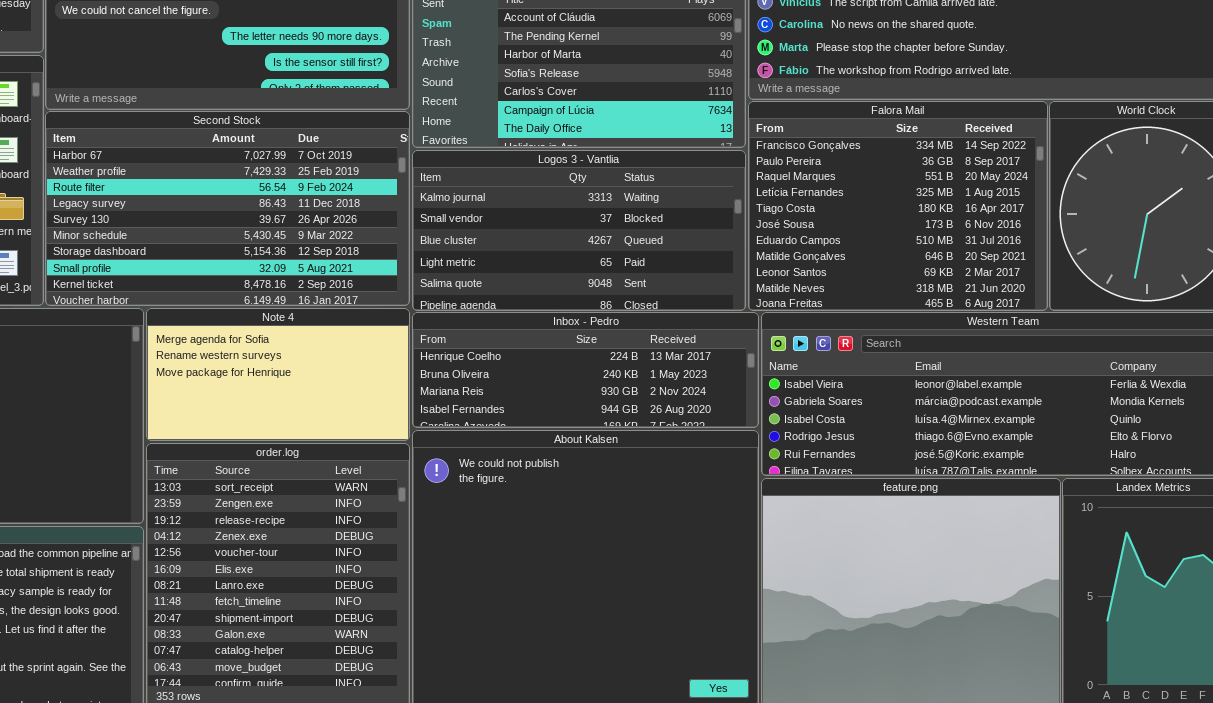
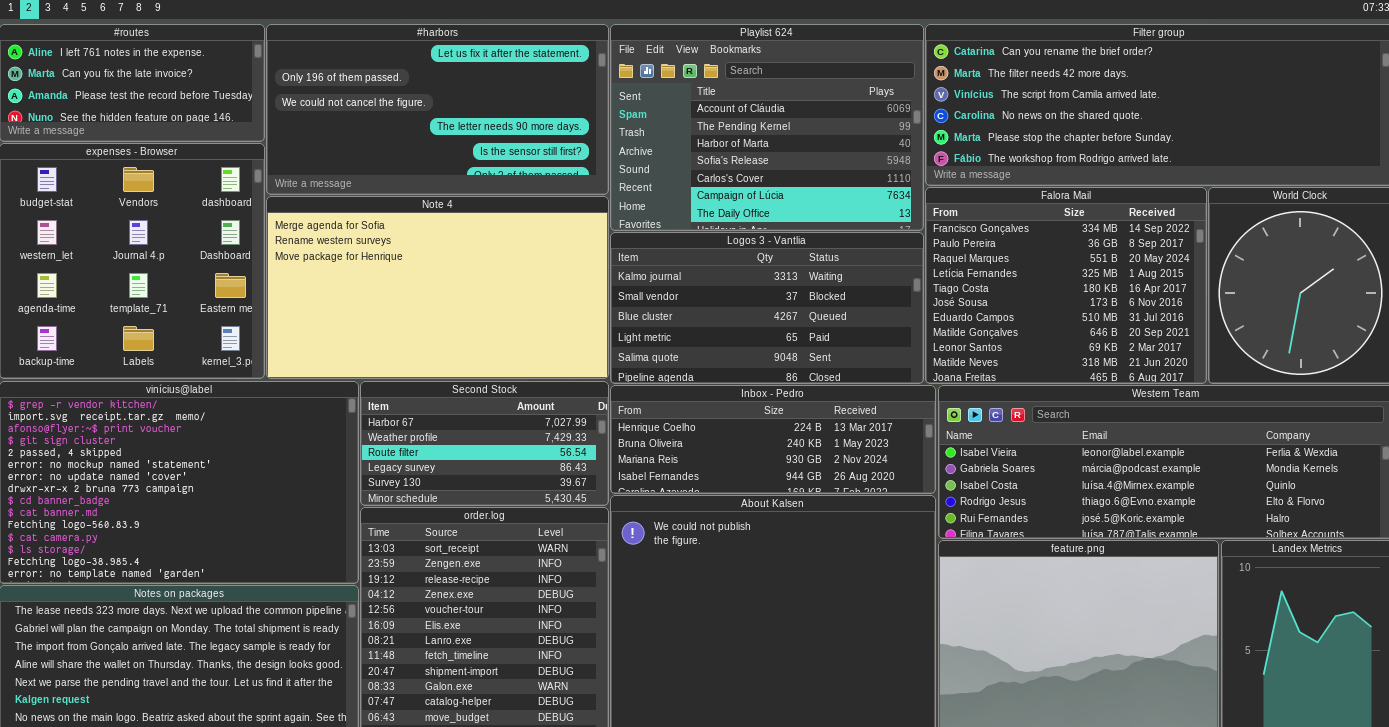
Second Stock: [45,111,410,306] -> [360,381,609,506], moved, resized
Note 4: [146,308,410,441] -> [266,196,609,379], moved, resized

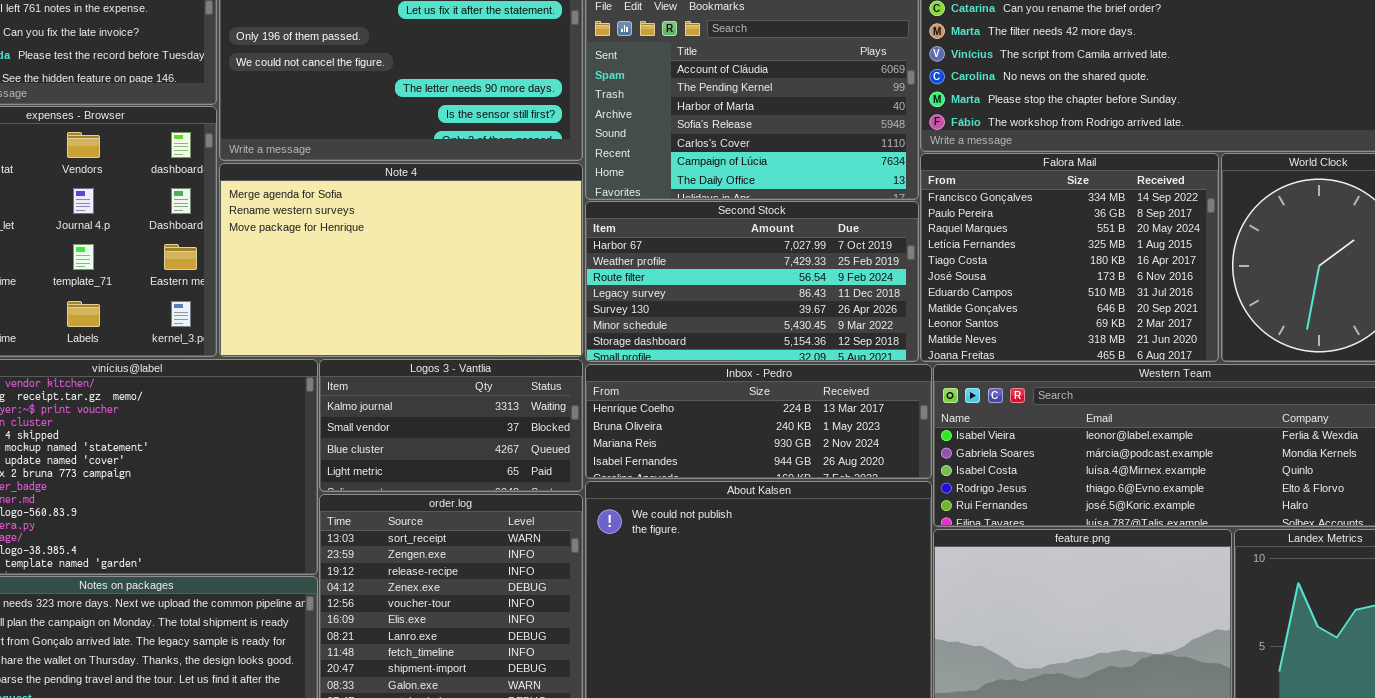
Logos 3 - Vantlia: [610,232,924,384] -> [319,359,583,492], moved, resized
Second Stock: [360,381,609,506] -> [585,201,919,362], moved, resized

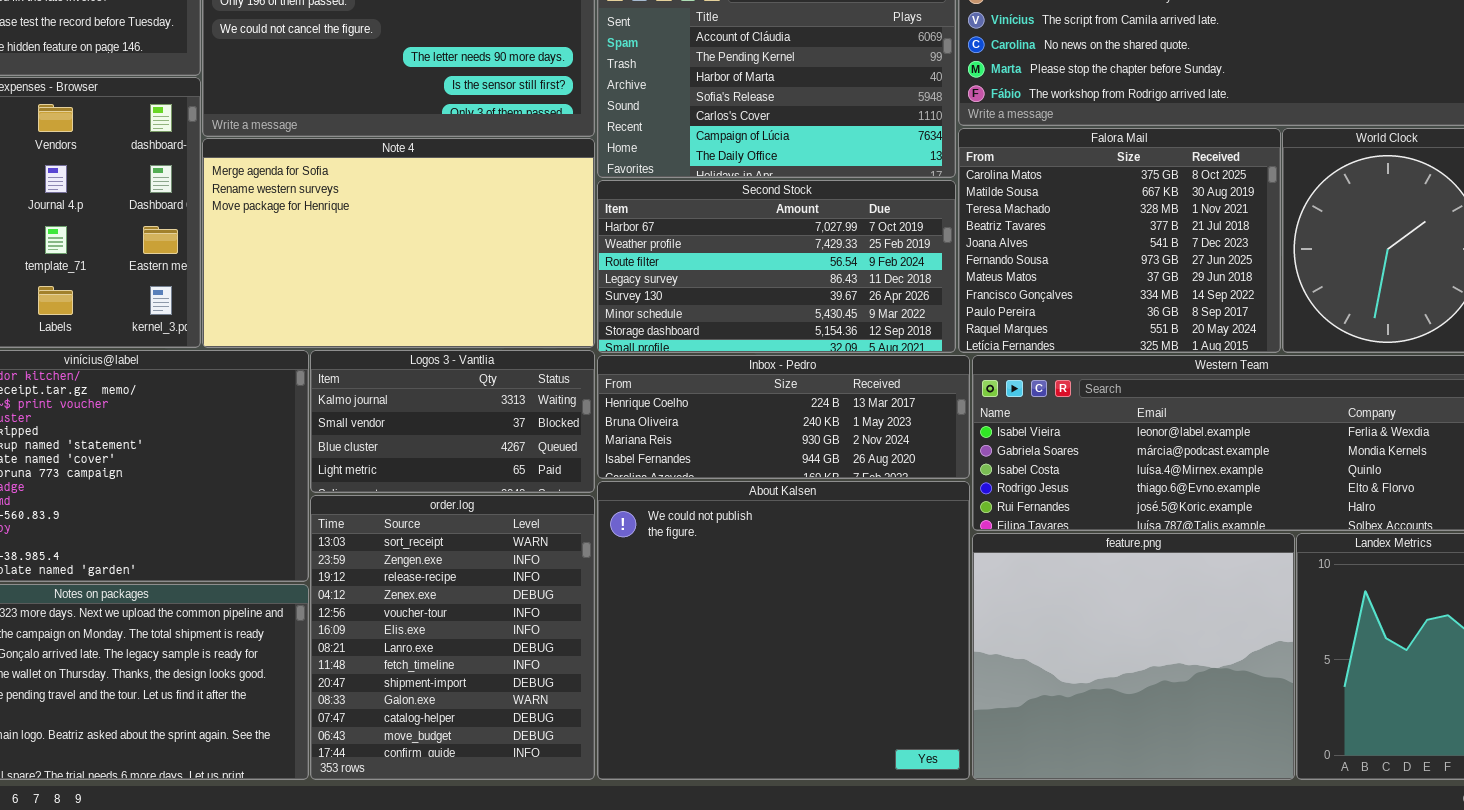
Falora Mail: [920,153,1219,362] -> [958,128,1281,353], scrolled up 7 rows

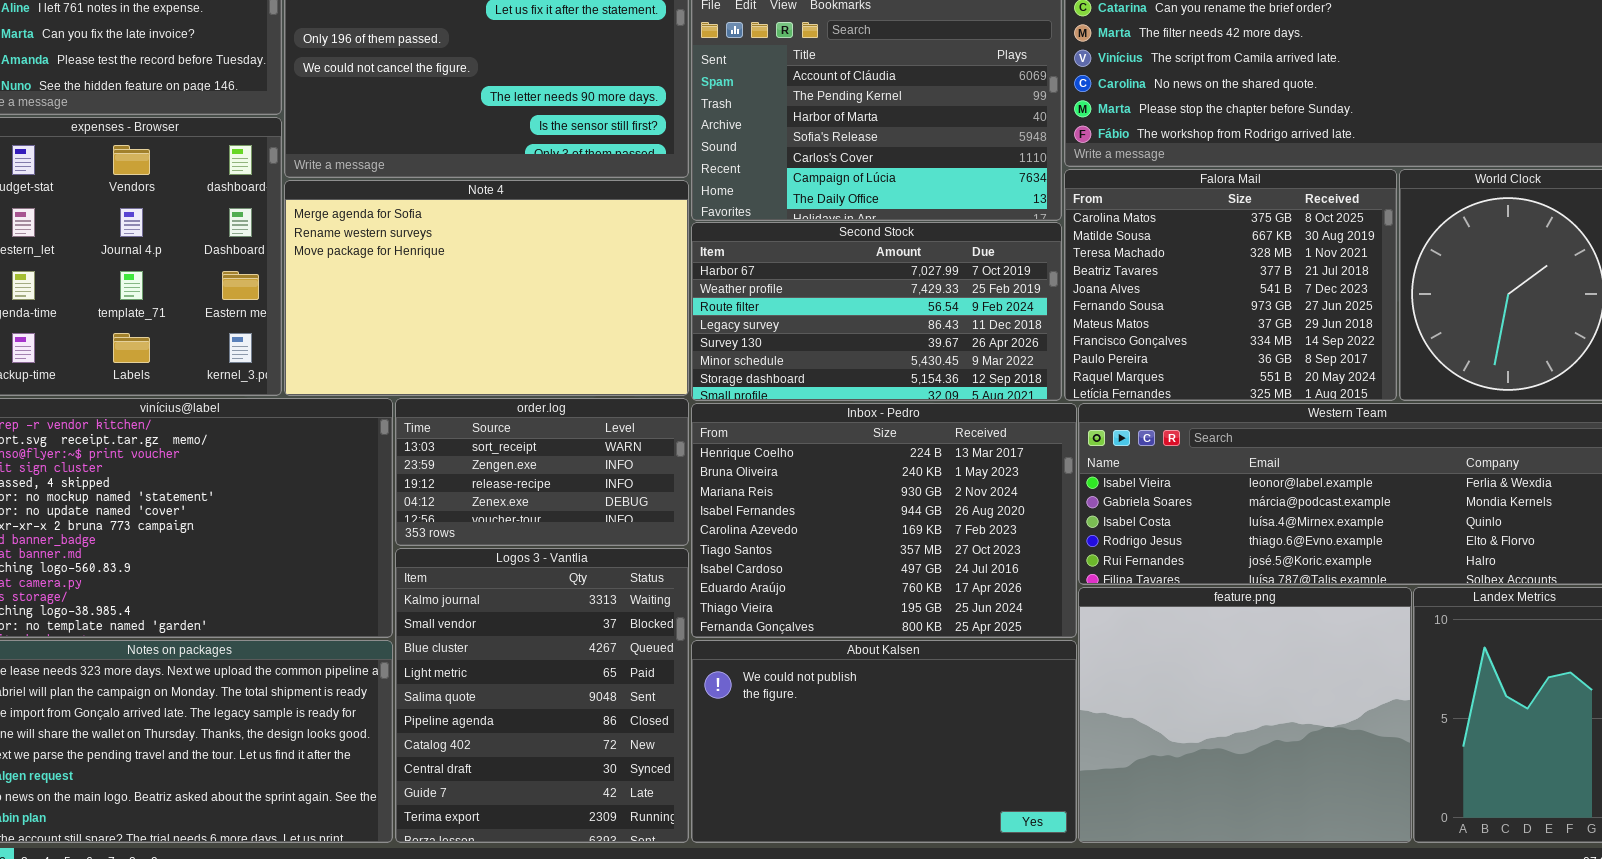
Logos 3 - Vantlia: [310,350,595,493] -> [395,548,689,843], moved, resized
Inbox - Pedro: [597,355,970,479] -> [691,403,1077,638], resized
About Kalsen: [597,481,970,780] -> [691,640,1077,843], resized
order.log: [310,495,595,780] -> [395,398,689,546], moved, resized

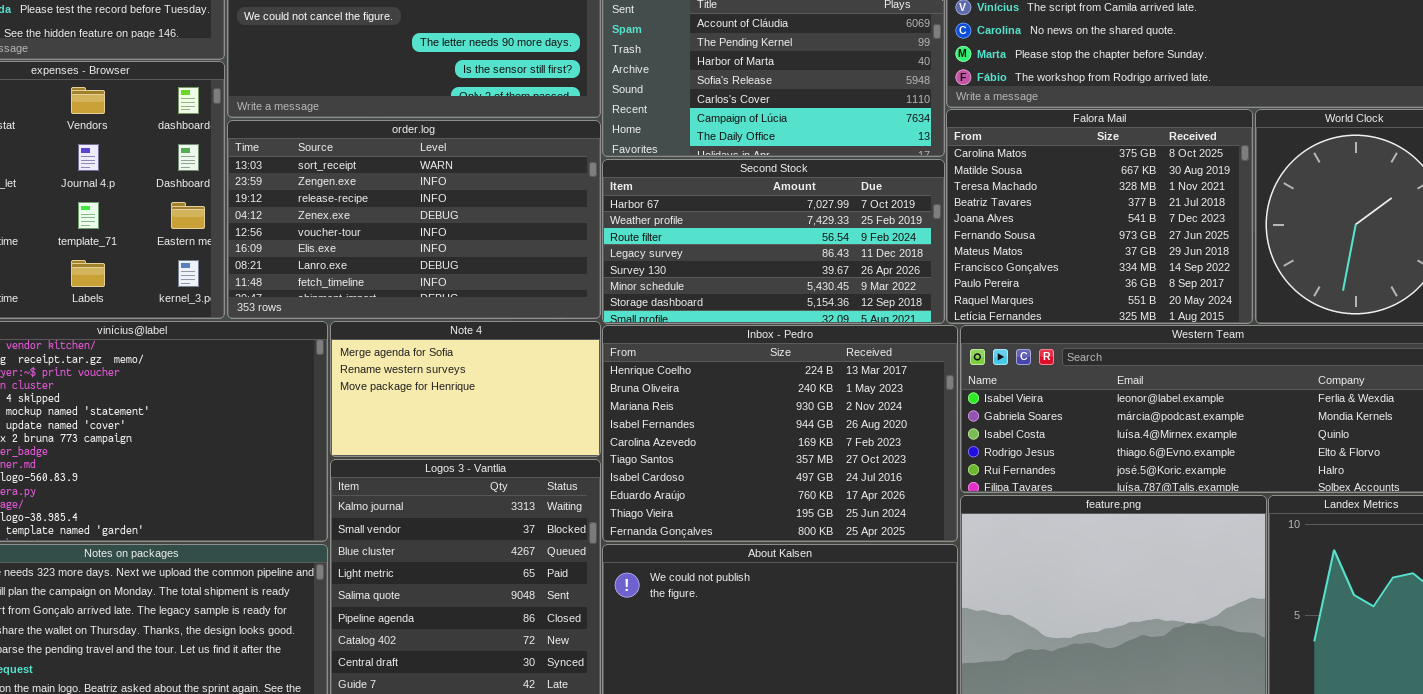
Note 4: [284,180,689,396] -> [330,321,601,457], moved, resized
order.log: [395,398,689,546] -> [227,120,601,319], moved, resized

